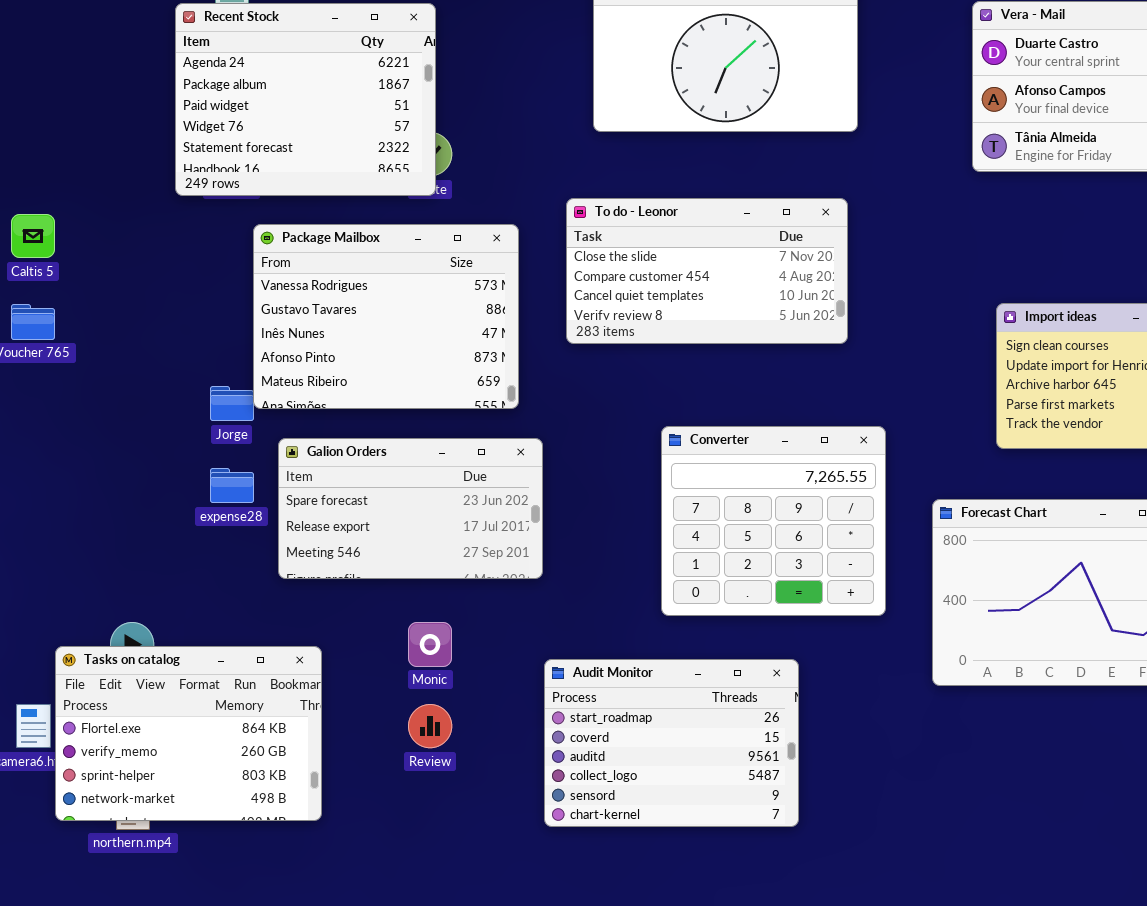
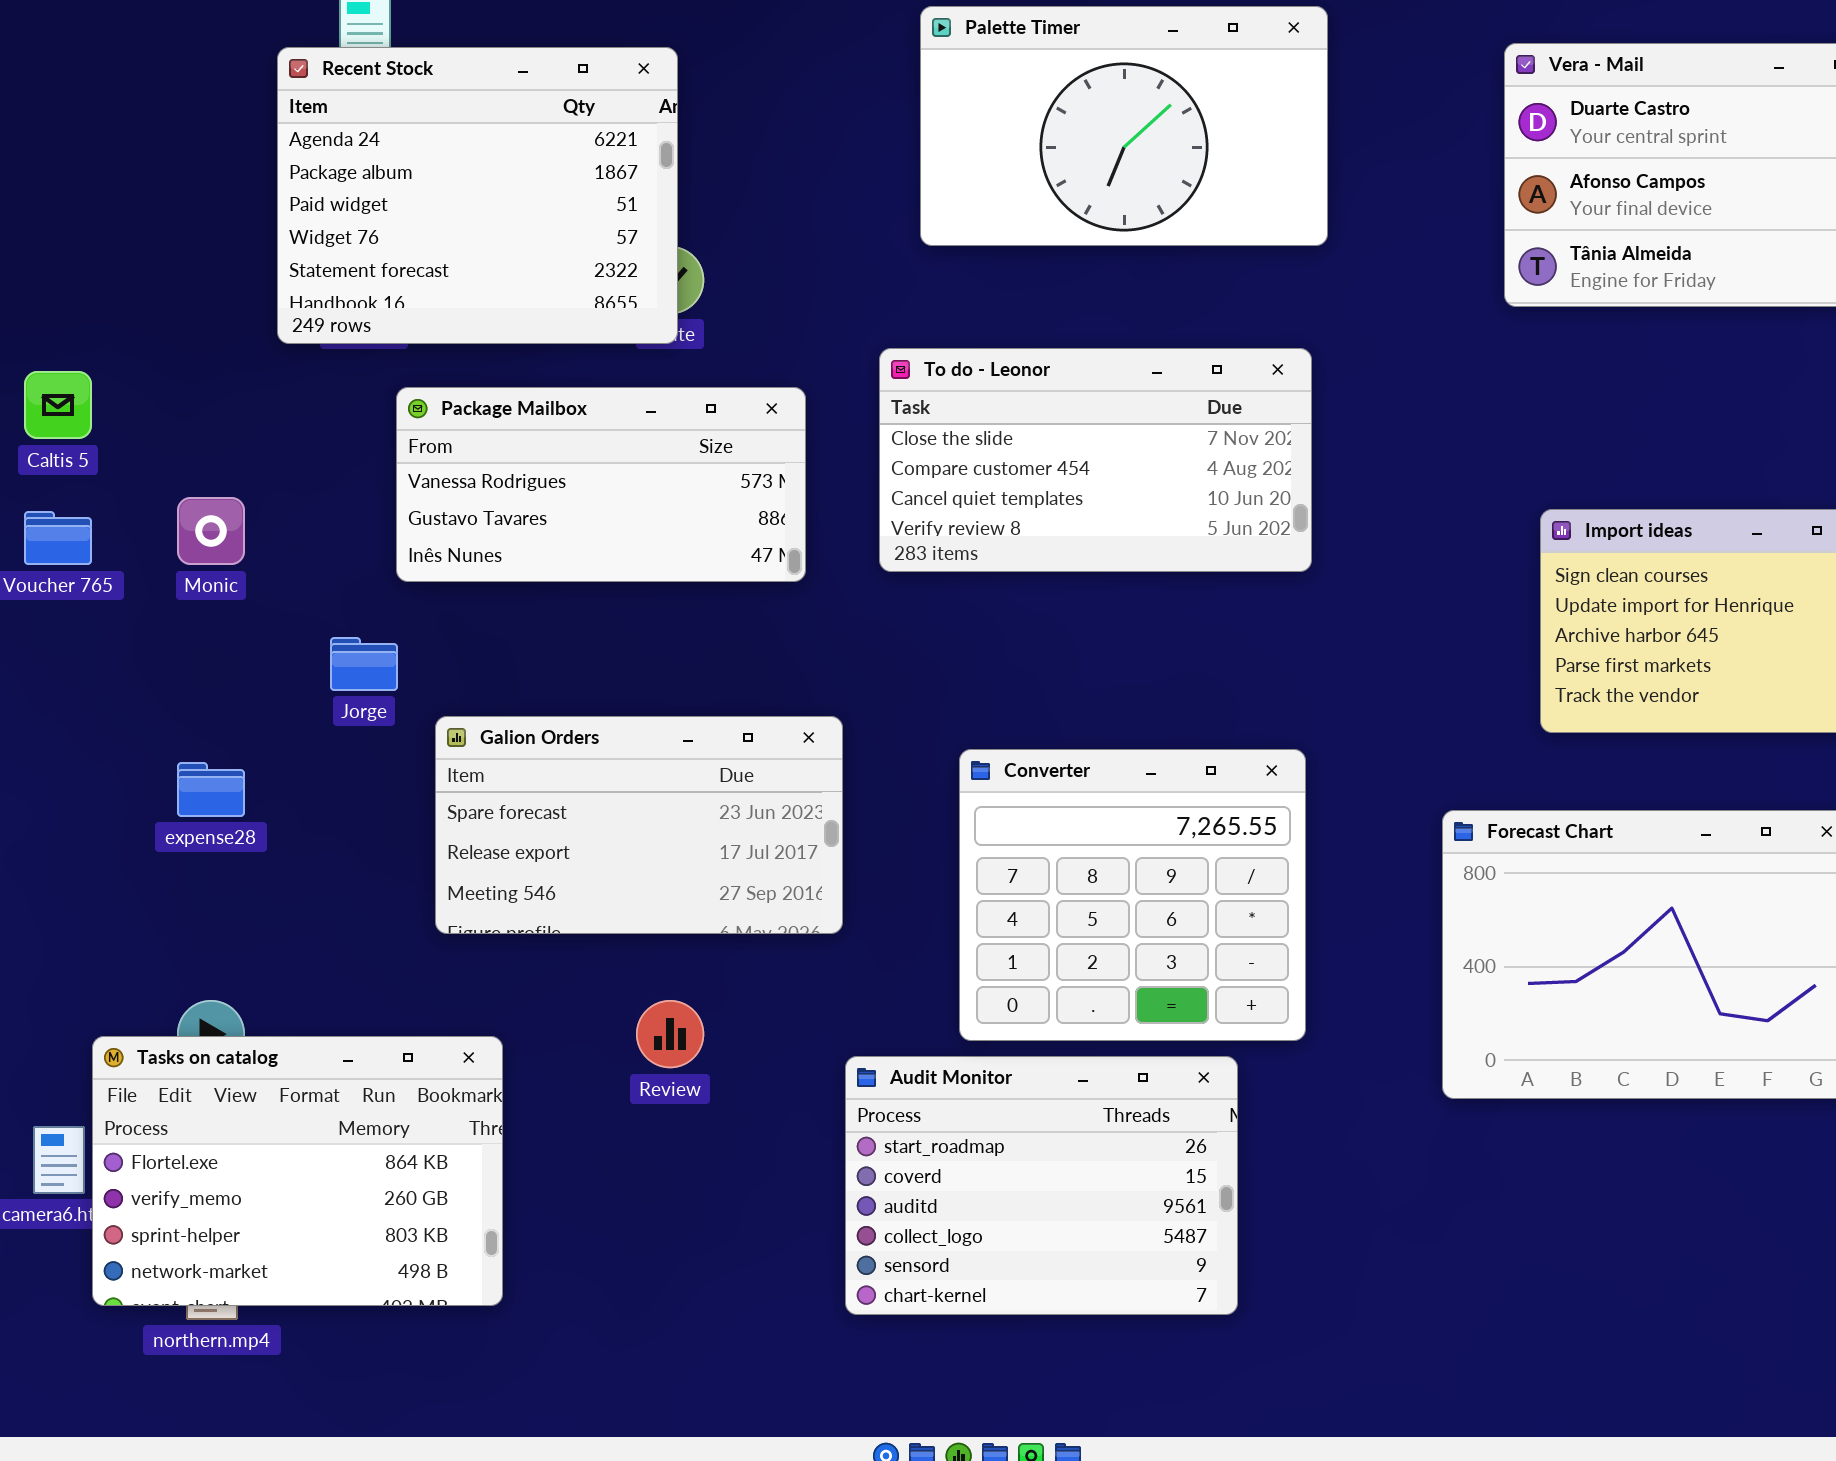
Package Mailbox: [253,224,519,409] -> [396,387,806,582], resized
Converter: [661,426,886,616] -> [959,749,1306,1041], moved
expense28: [210,468,254,503] -> [177,762,245,817], moved
Monic: [408,622,452,667] -> [177,497,245,565], moved
Review: [408,704,452,748] -> [636,1000,704,1068], moved

